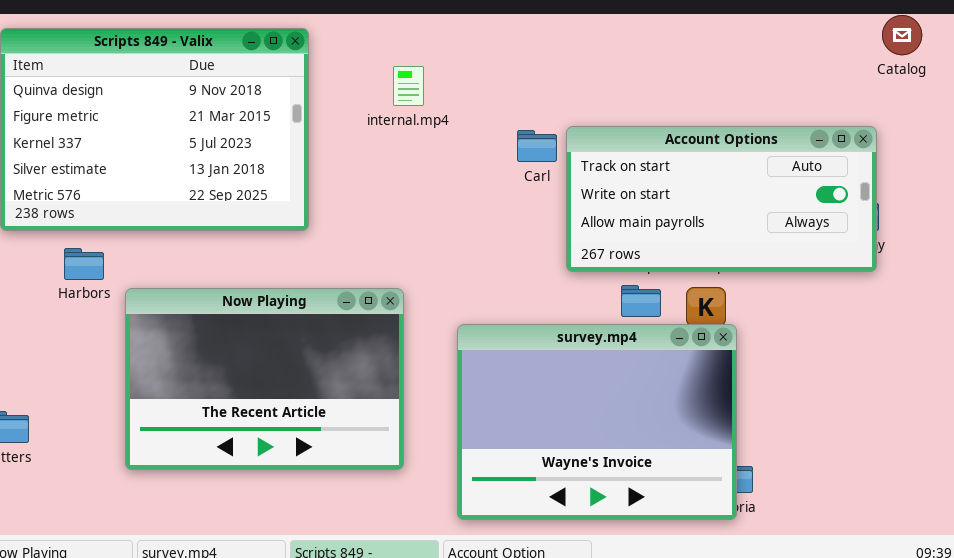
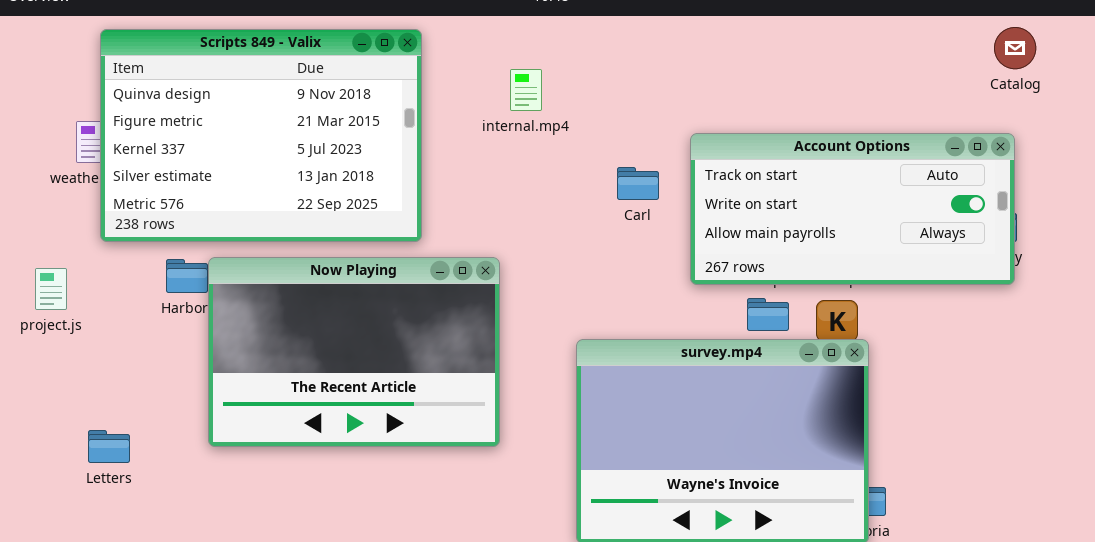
Catalog: [882,15,922,55] -> [994,27,1036,69], moved
Carl: [517,130,557,162] -> [617,167,659,200], moved
Now Playing: [125,288,404,470] -> [208,257,500,447], moved

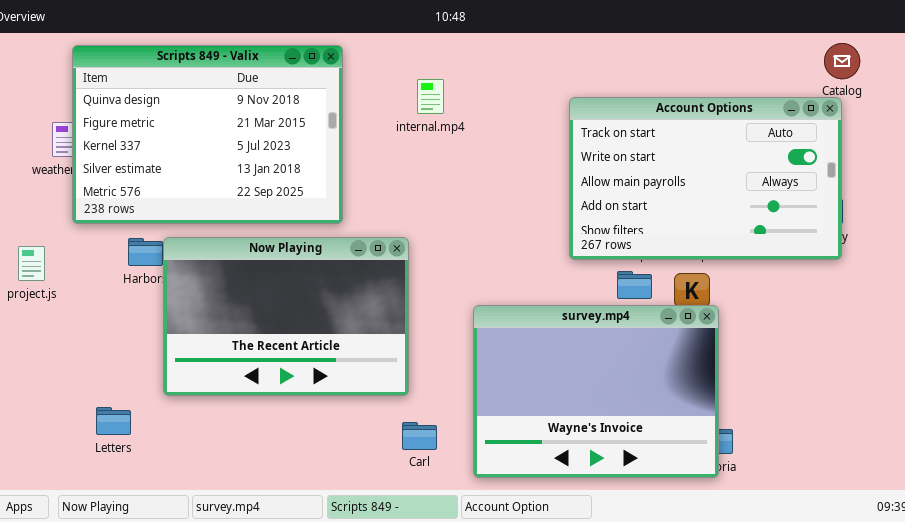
Account Options: [690,133,1015,285] -> [569,97,842,260], resized
Carl: [617,167,659,200] -> [402,422,437,450], moved
Letters: [88,430,130,463] -> [96,407,131,435], moved

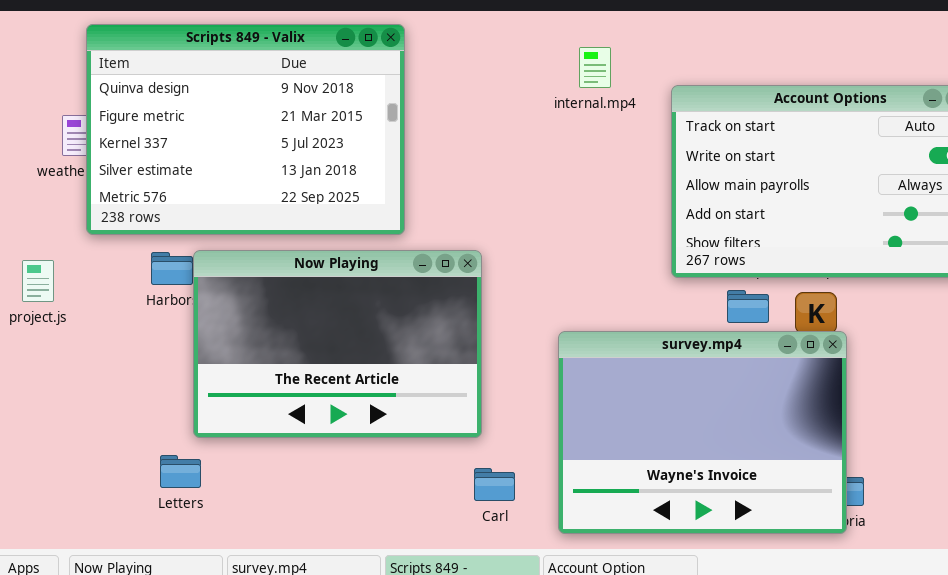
internal.mp4: [417,79,444,114] -> [579,47,611,88], moved
Letters: [96,407,131,435] -> [160,455,201,488], moved

